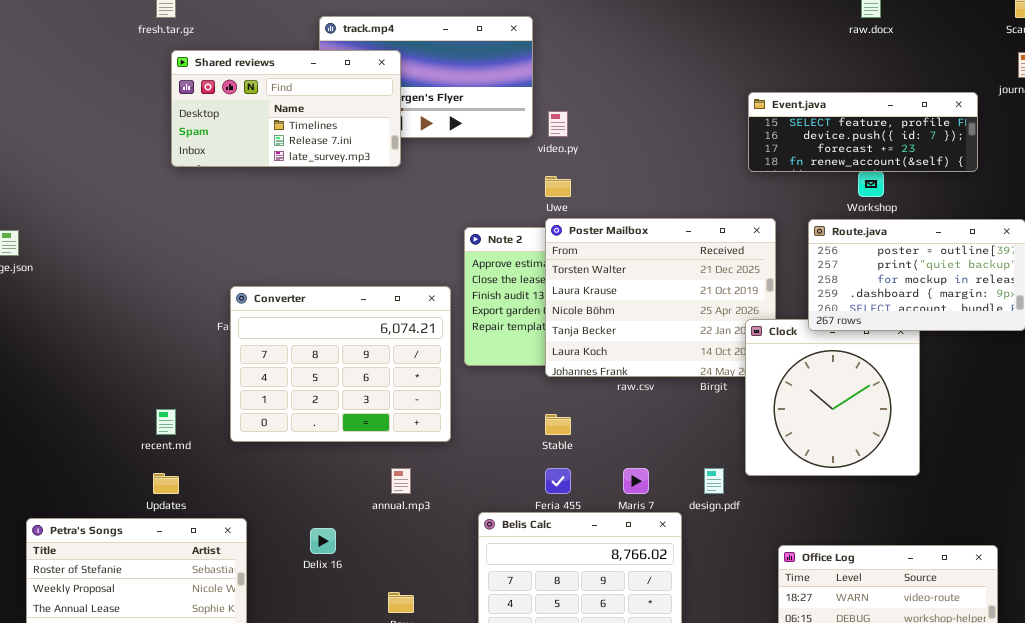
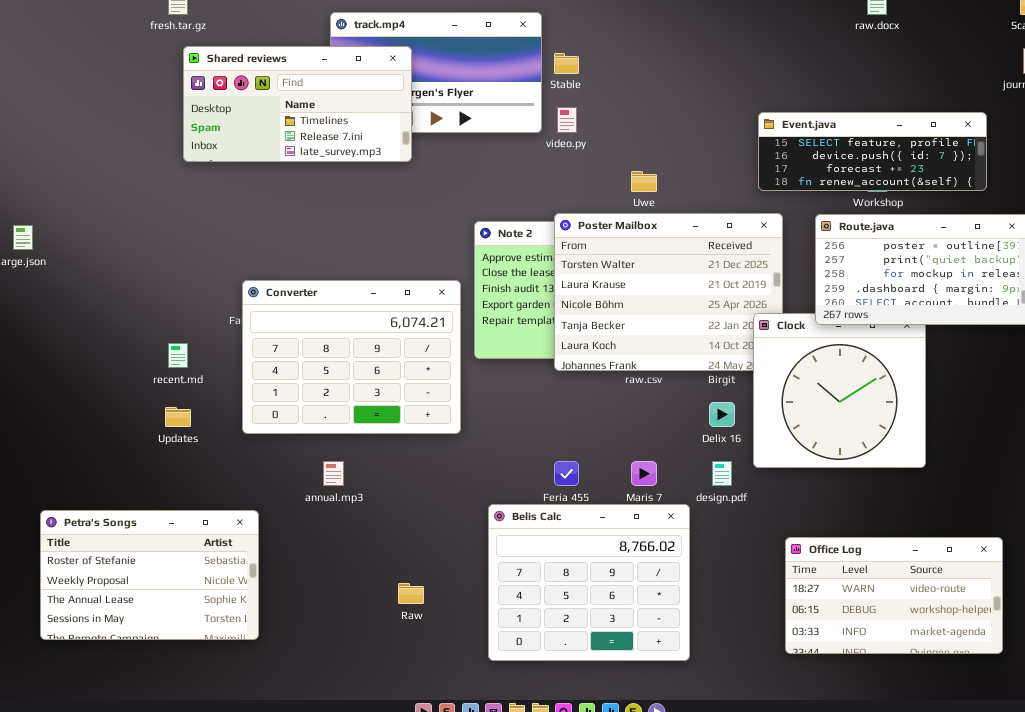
Event.java: [748,92,978,172] -> [758,112,987,191], moved
Uwe: [545,176,571,197] -> [631,171,657,192], moved
recent.md: [156,409,176,435] -> [168,343,188,368], moved
Stable: [545,414,571,435] -> [554,53,579,74], moved
annual.mp3: [391,468,411,494] -> [323,461,344,486], moved
Updates: [153,473,179,494] -> [165,407,191,427], moved
Delix 16: [310,528,336,554] -> [709,402,735,427], moved

